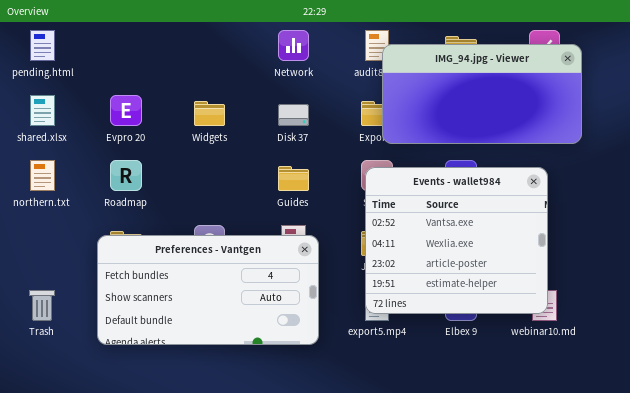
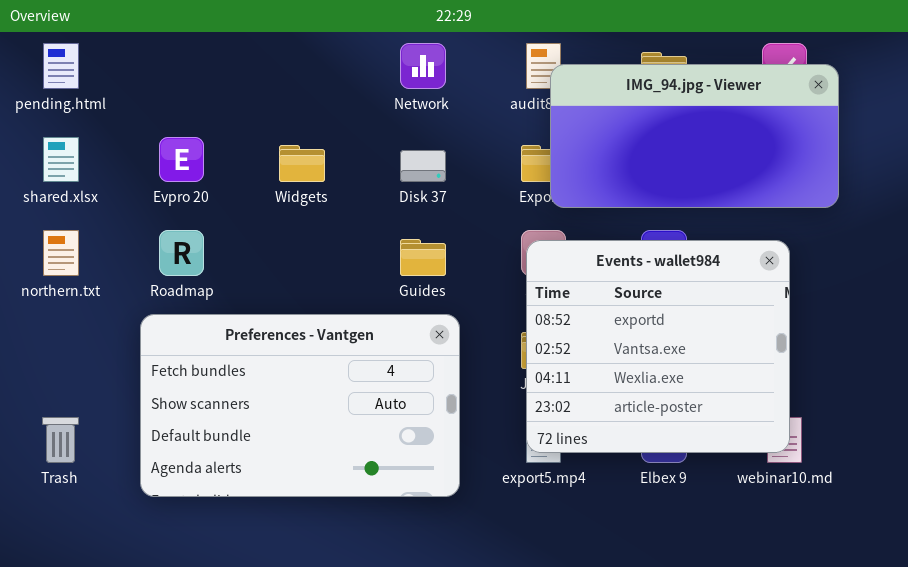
Events - wallet984: [365,167,548,314] -> [526,240,790,453], scrolled up 1 row
Preferences - Vantgen: [97,235,319,345] -> [140,314,460,497], resized

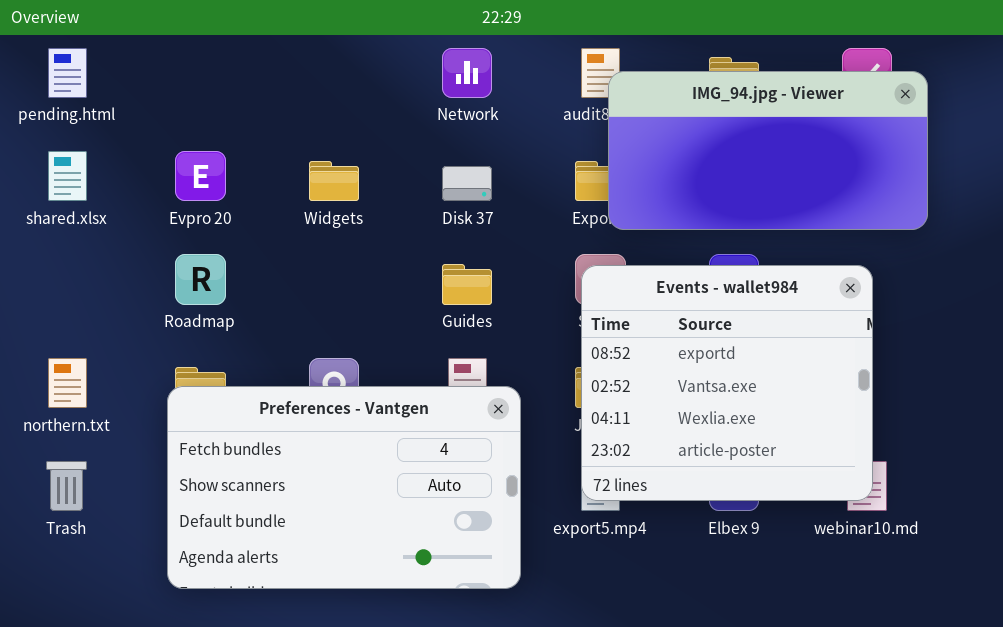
northern.txt: [43,230,79,276] -> [48,358,87,408], moved
Preferences - Vantgen: [140,314,460,497] -> [167,386,521,589], moved

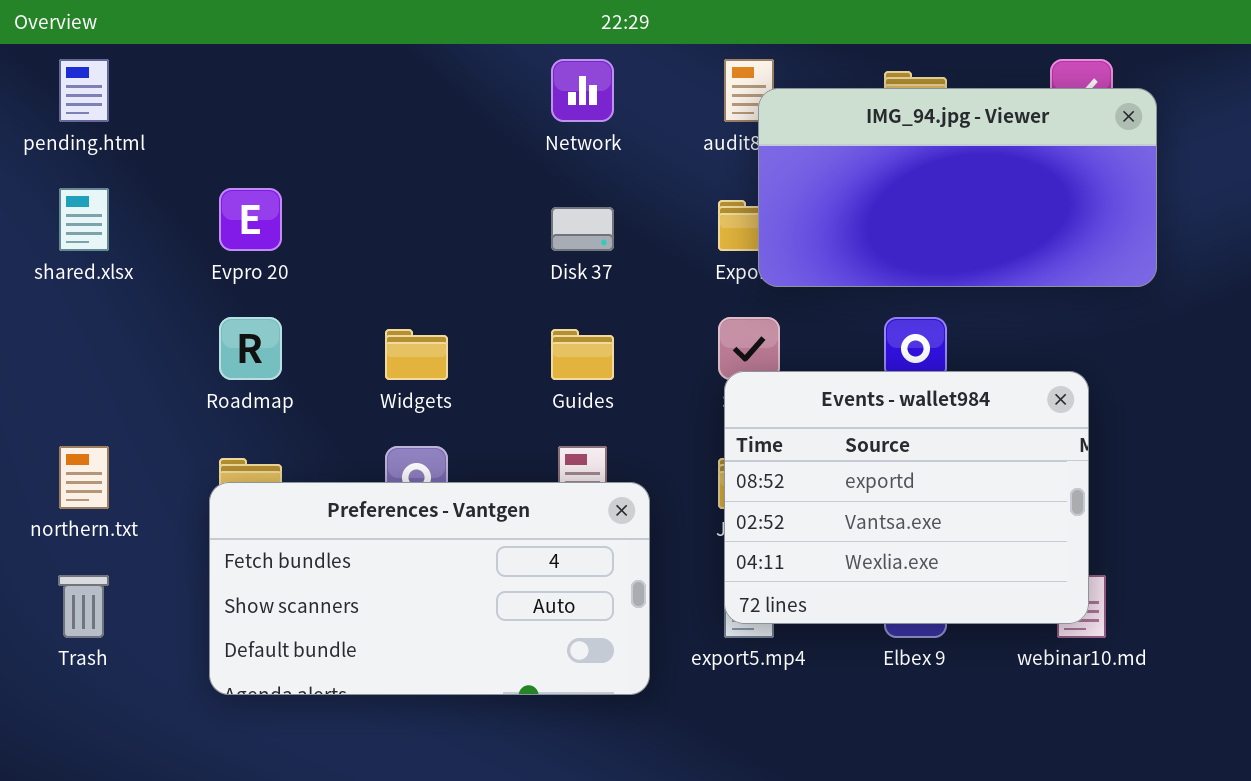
Widgets: [309,161,359,201] -> [385,329,448,380], moved
Events - wallet984: [581,265,873,501] -> [724,371,1089,624], resized
Preferences - Vantgen: [167,386,521,589] -> [209,482,650,695], resized

